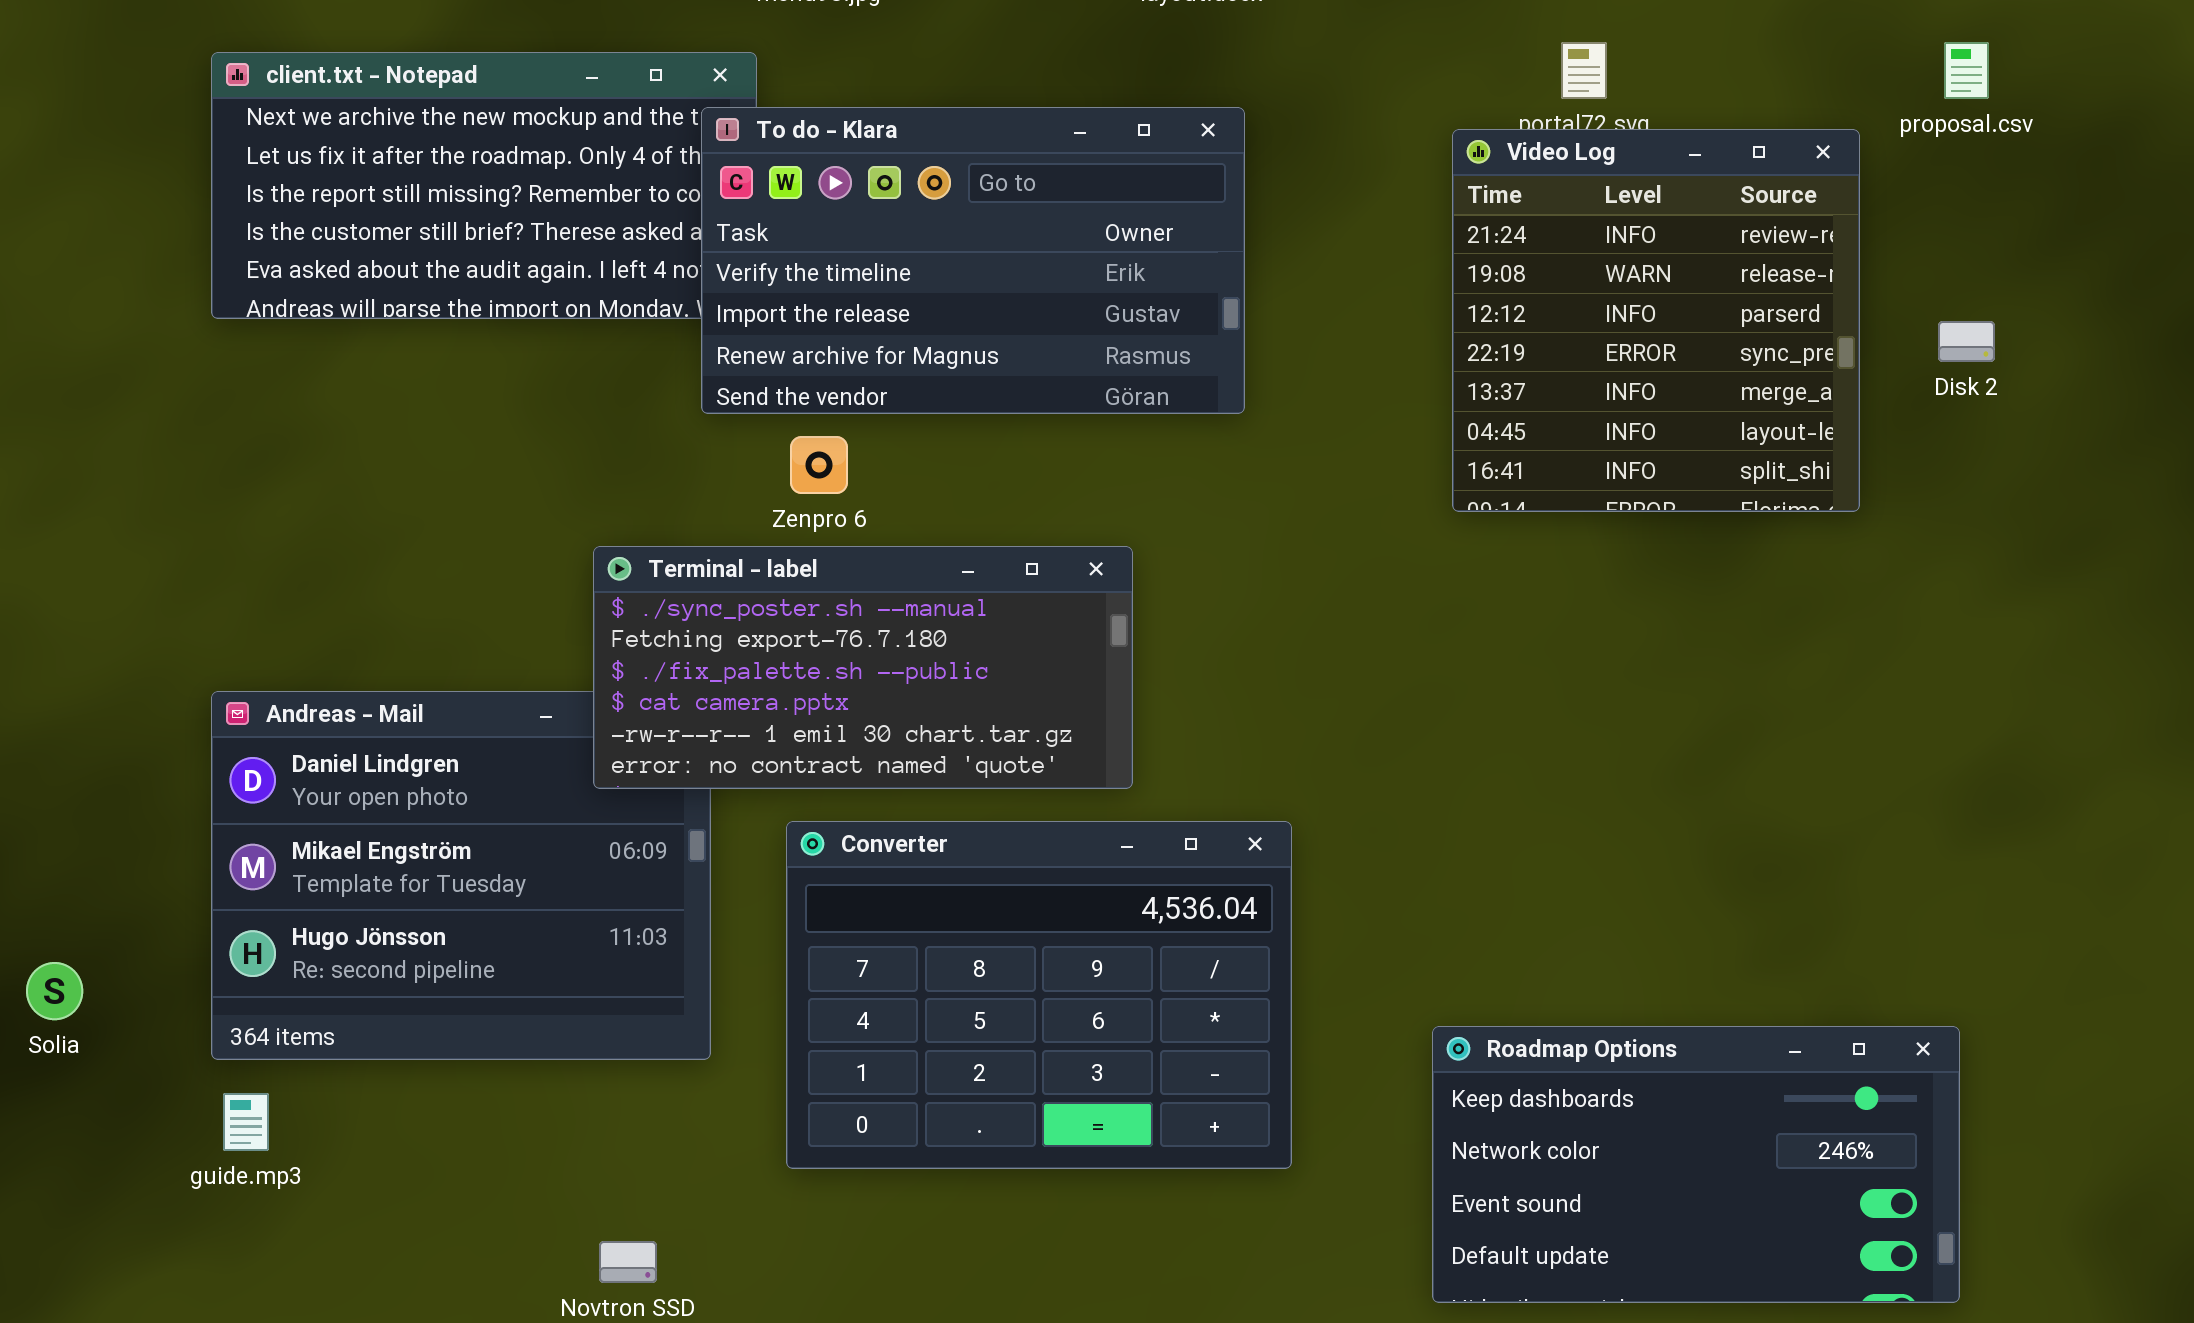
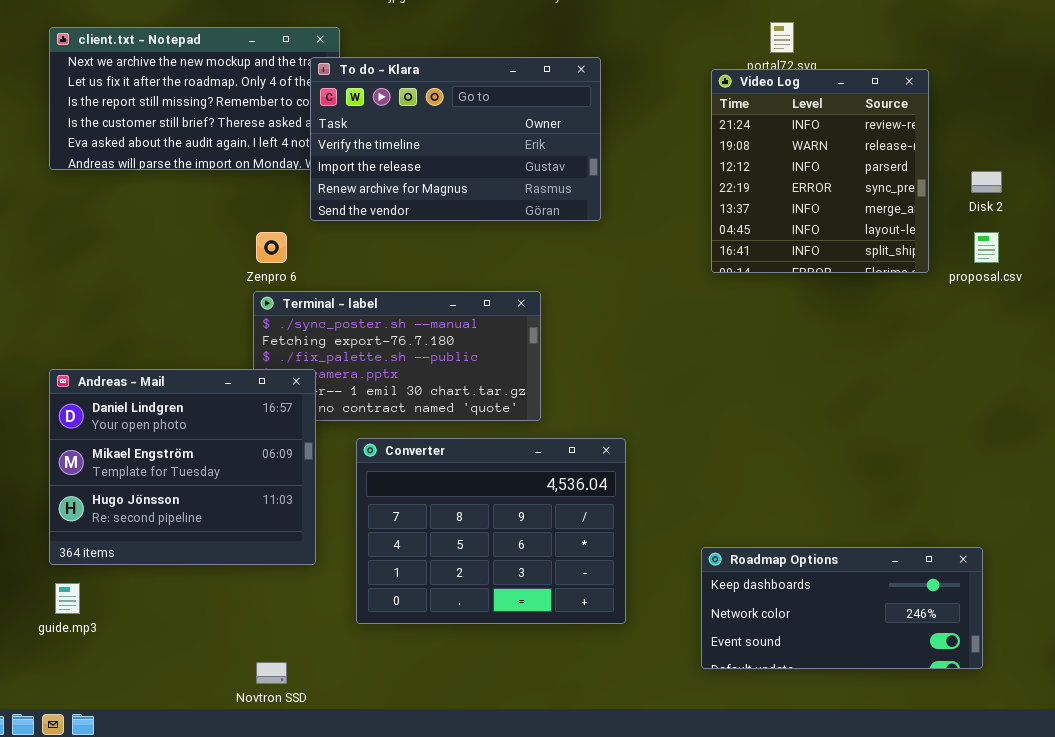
proposal.csv: [1944,42,1989,99] -> [974,232,999,263], moved
Zenpro 6: [790,436,848,494] -> [256,232,287,263], moved
Andreas - Mail: [211,691,711,1060] -> [49,369,316,565], raised
Roadmap Options: [1432,1026,1960,1303] -> [701,547,983,669], resized

